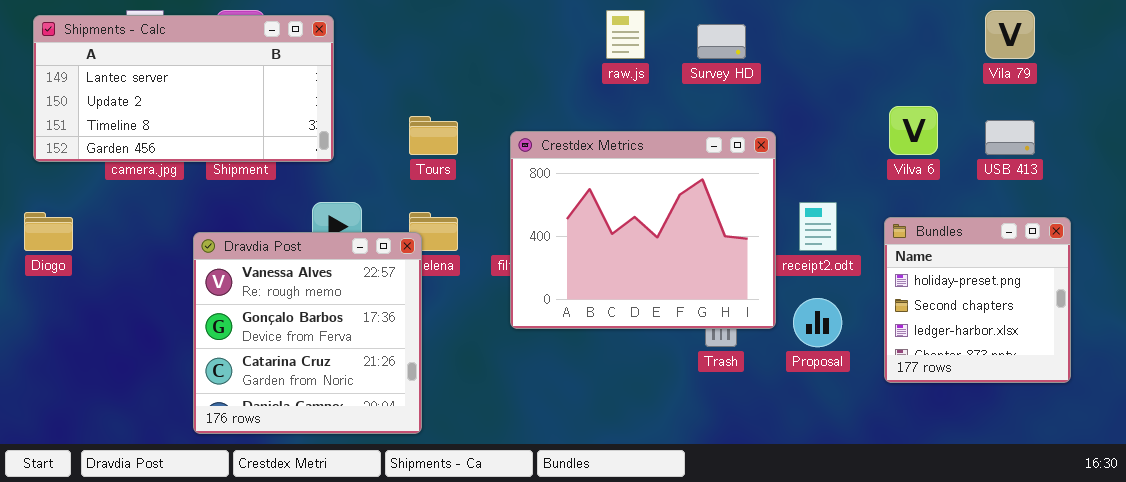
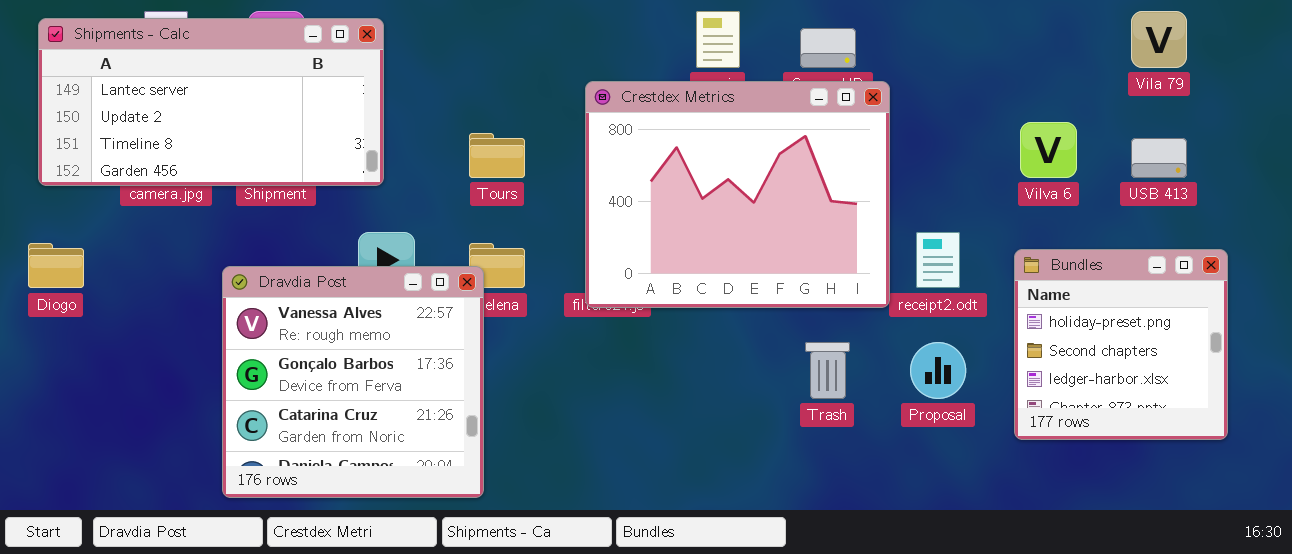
Crestdex Metrics: [510,131,776,329] -> [585,81,890,308], moved

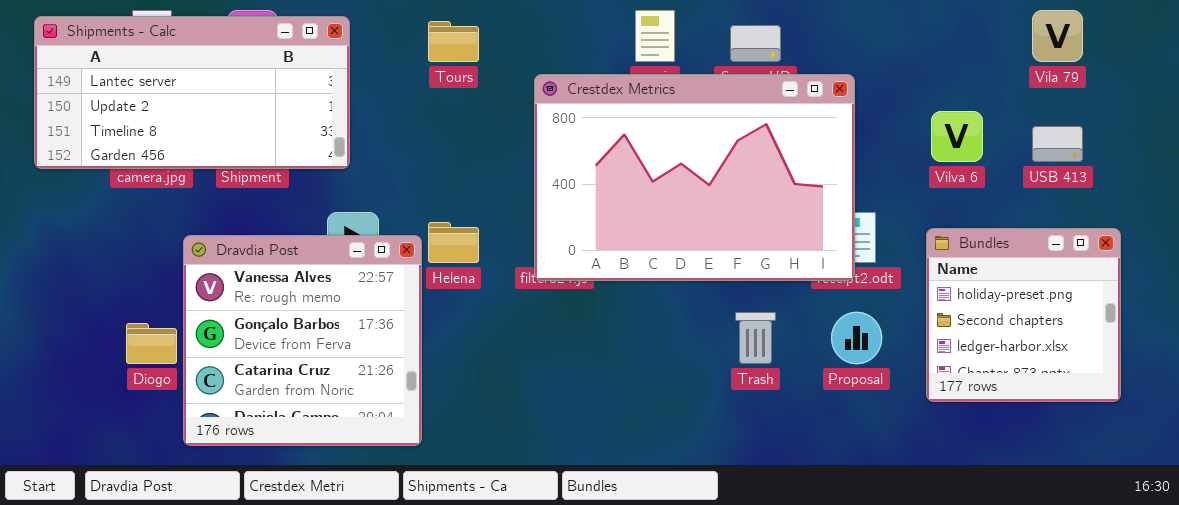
Crestdex Metrics: [585,81,890,308] -> [534,74,855,281], resized
Tours: [469,133,525,178] -> [428,21,479,62], moved
Diogo: [28,243,84,288] -> [126,323,177,364], moved
Dravdia Post: [222,266,484,498] -> [183,235,422,446], moved

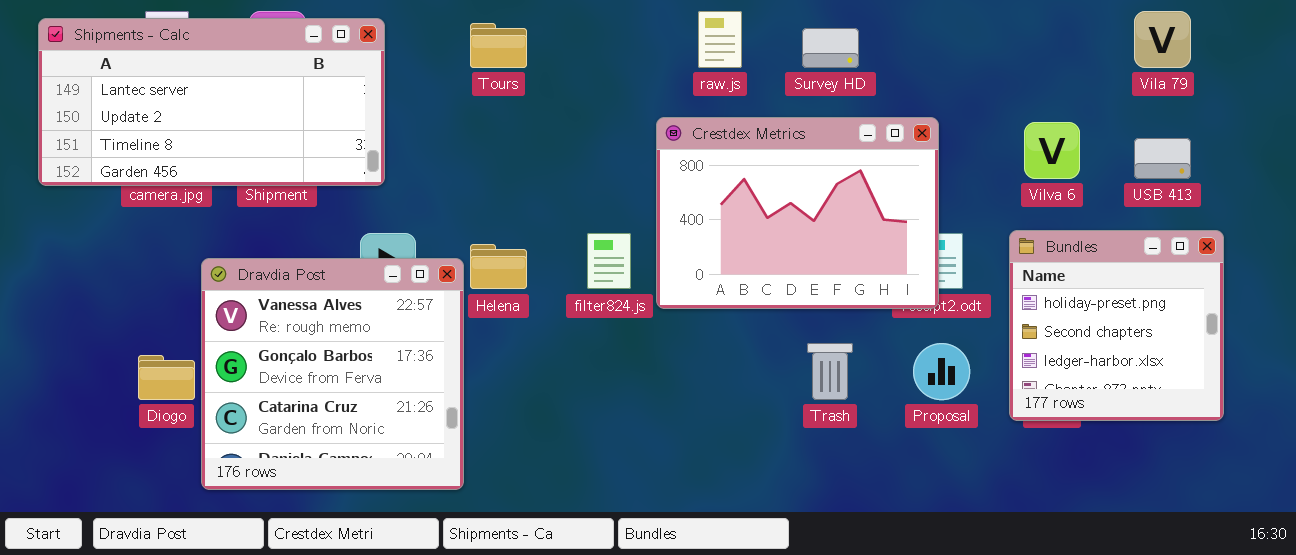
Crestdex Metrics: [534,74,855,281] -> [656,117,939,309], resized
Bundles: [926,228,1121,402] -> [1009,230,1224,421], moved

